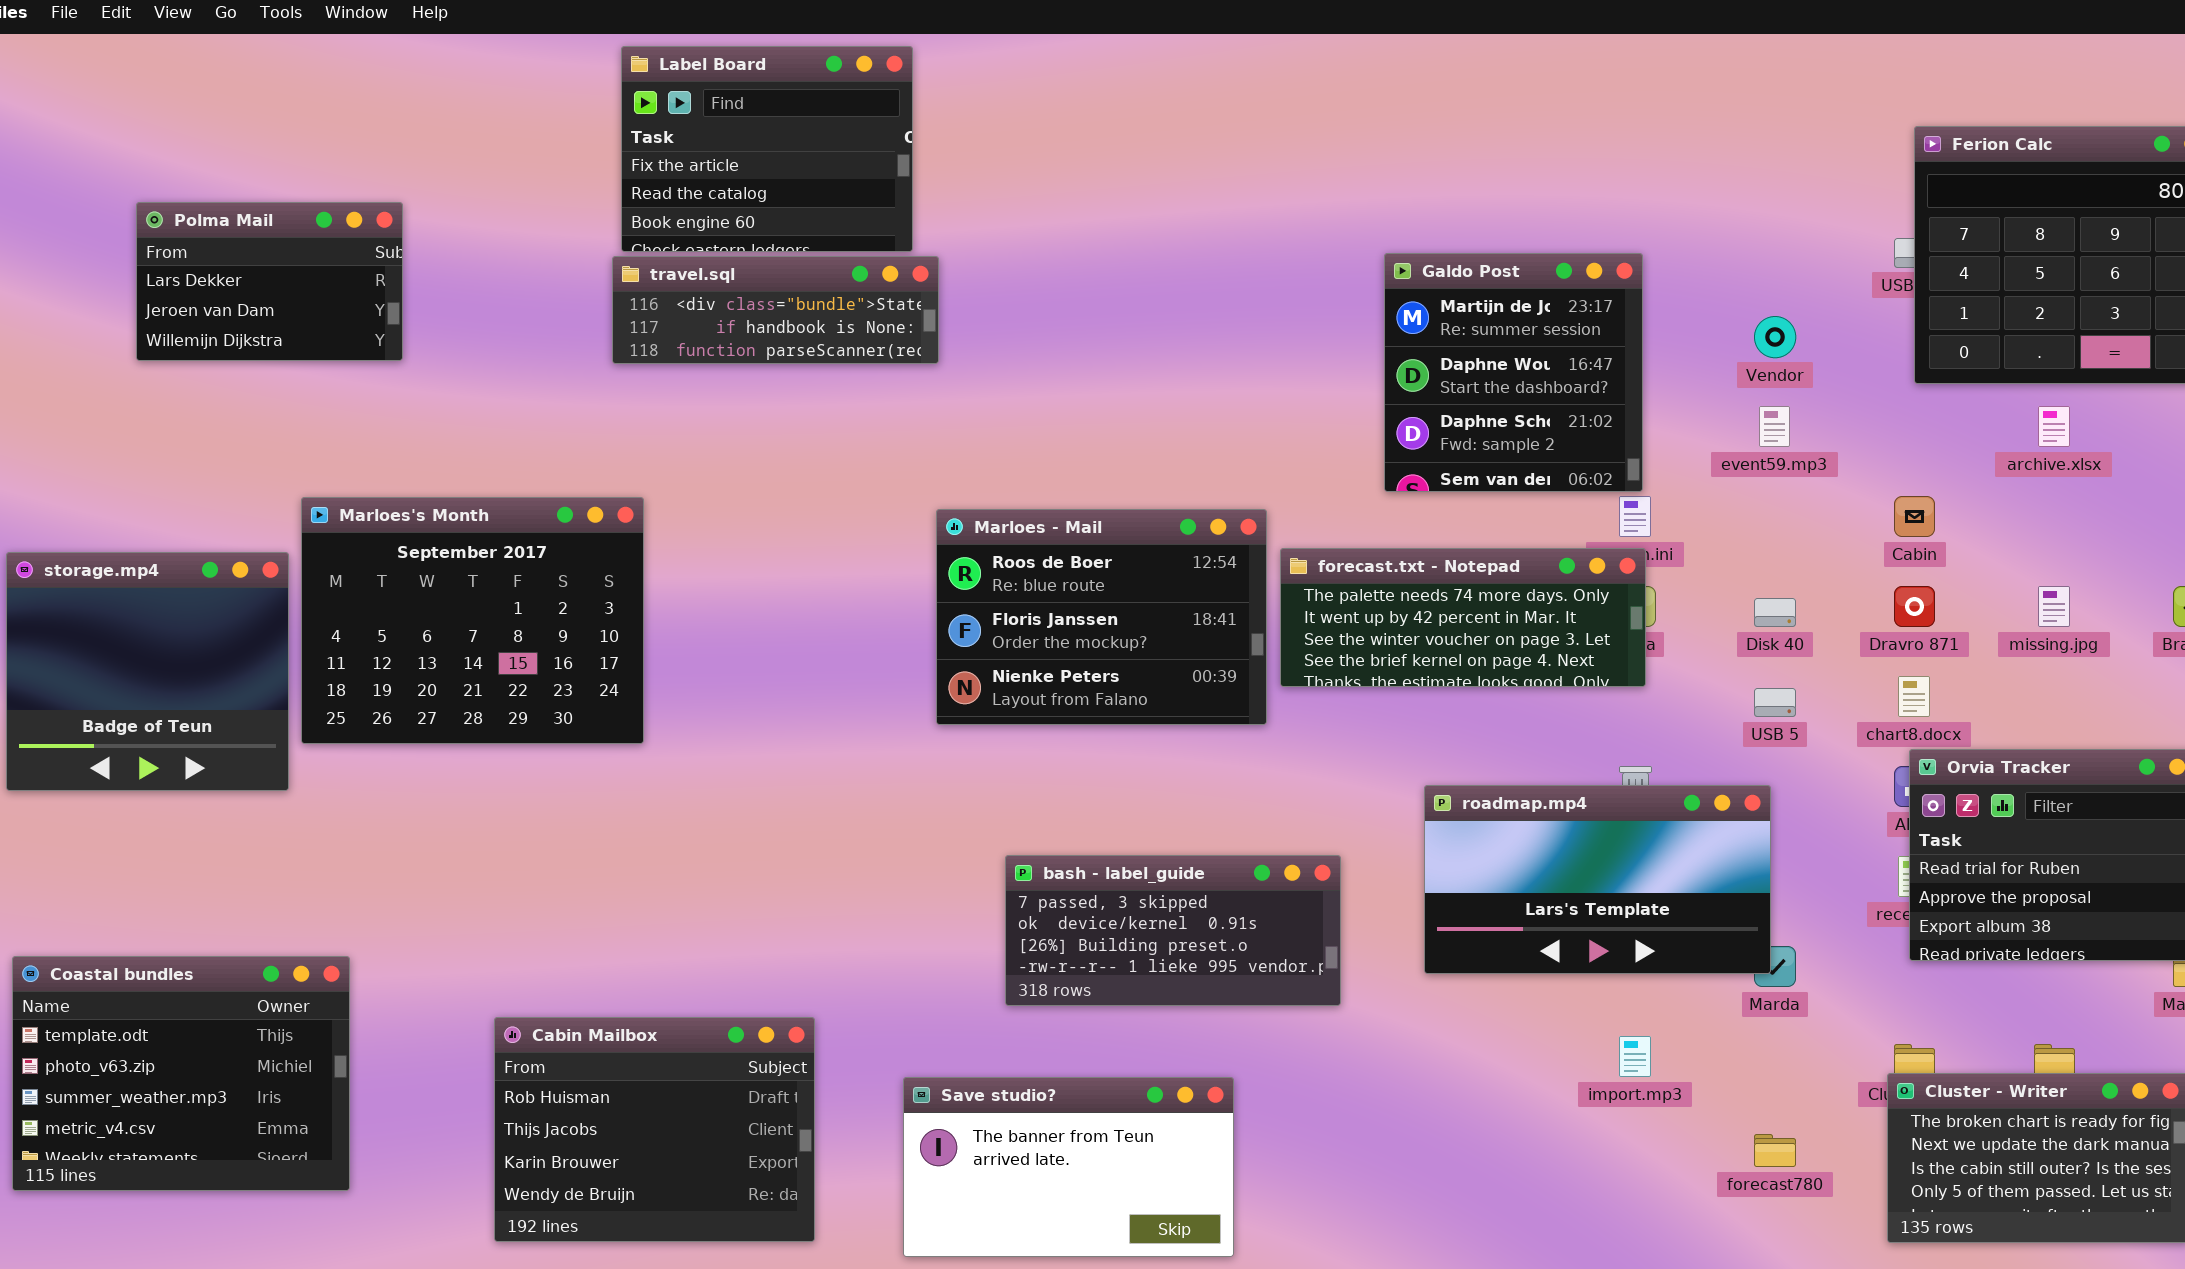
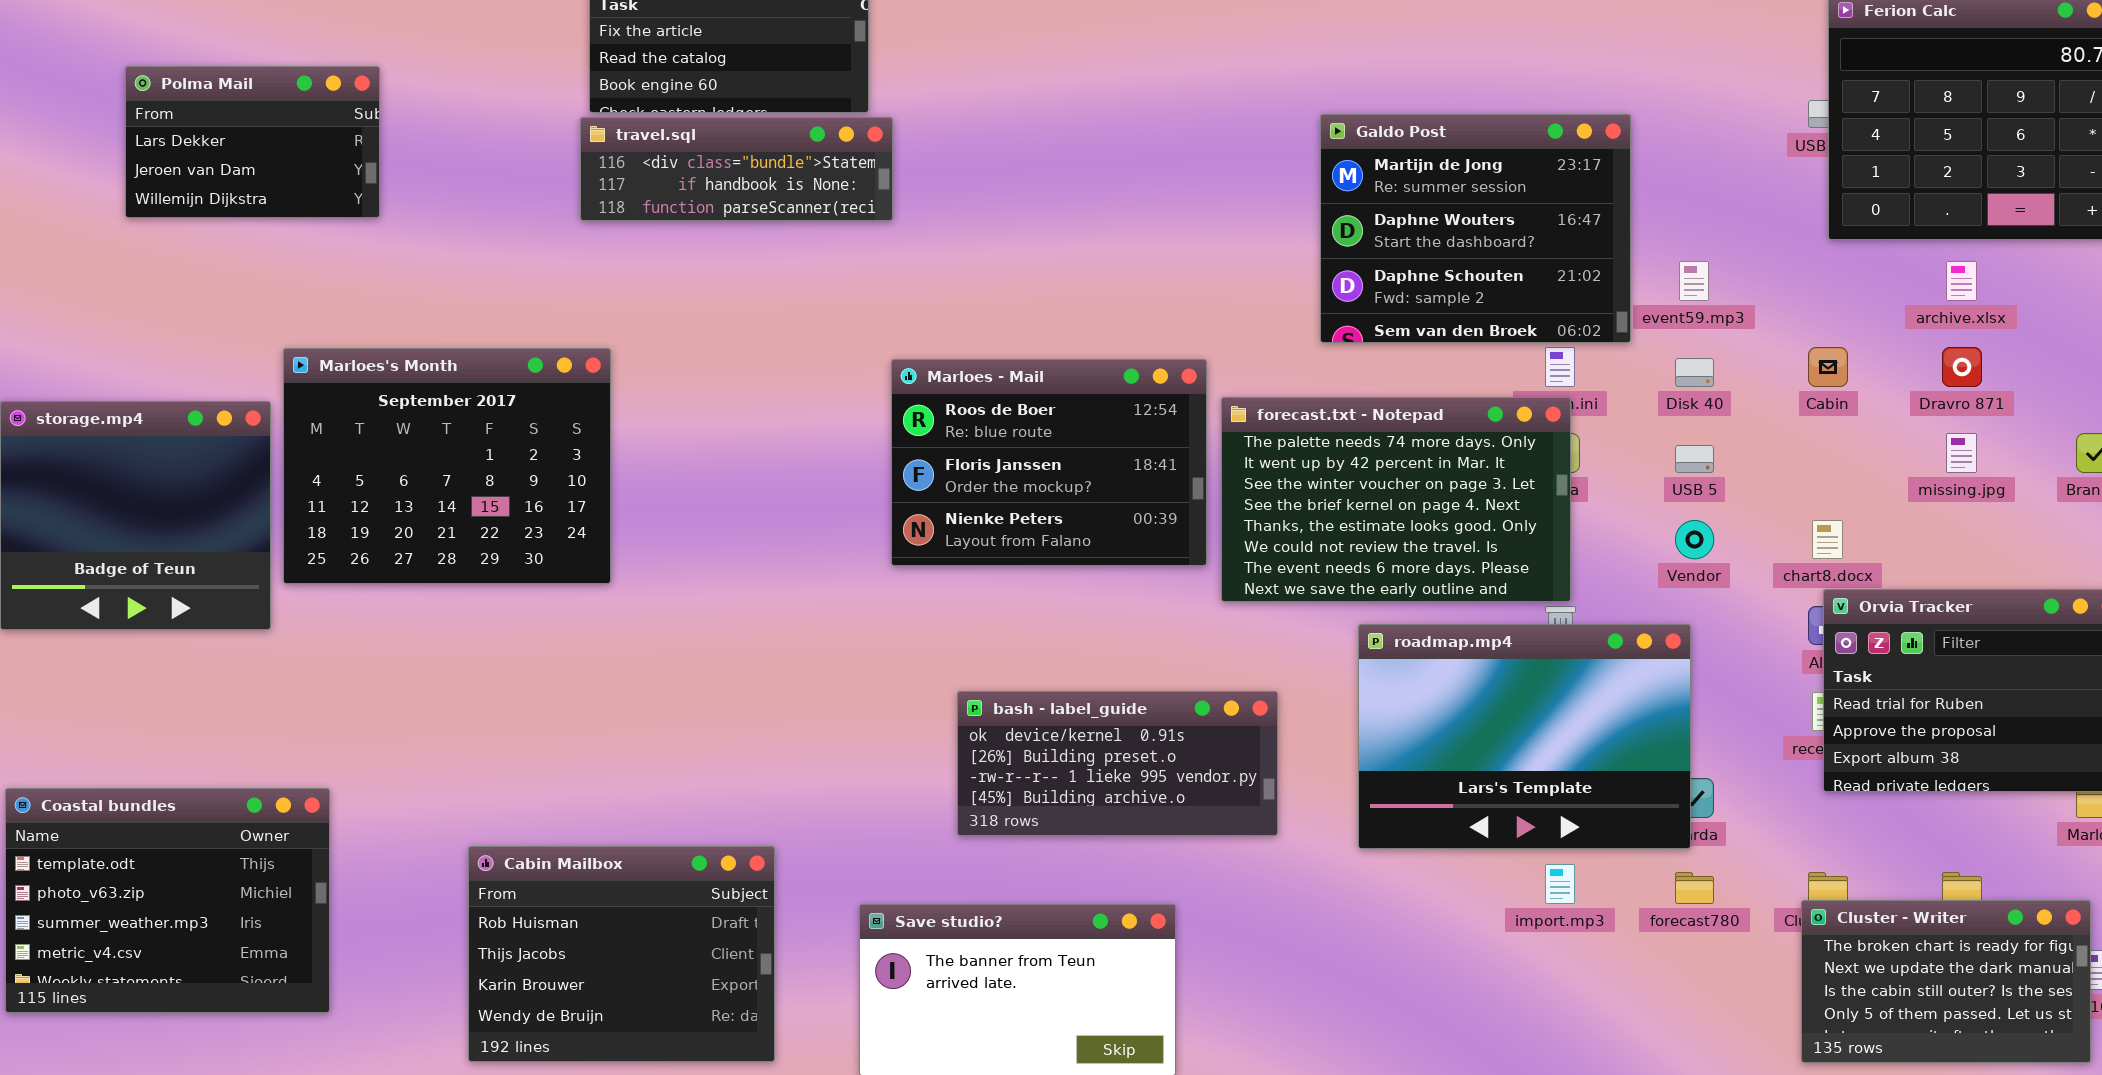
Galdo Post: [1384,253,1643,492] -> [1320,114,1631,343], resized
Vendor: [1754,316,1796,358] -> [1675,520,1714,559], moved
forecast.txt - Notepad: [1280,548,1646,687] -> [1221,397,1571,602], resized
Dravro 871: [1894,586,1935,627] -> [1942,347,1982,387], moved
Disk 40: [1754,598,1796,627] -> [1675,358,1714,387], moved
USB 5: [1754,688,1796,717] -> [1675,445,1714,473], moved
roadmap.mp4: [1424,785,1771,974] -> [1358,624,1691,849], resized
bash - label_guide: [1005,855,1341,1006] -> [957,691,1278,836], scrolled down 1 row
forecast780: [1754,1134,1796,1167] -> [1675,872,1714,904], moved

